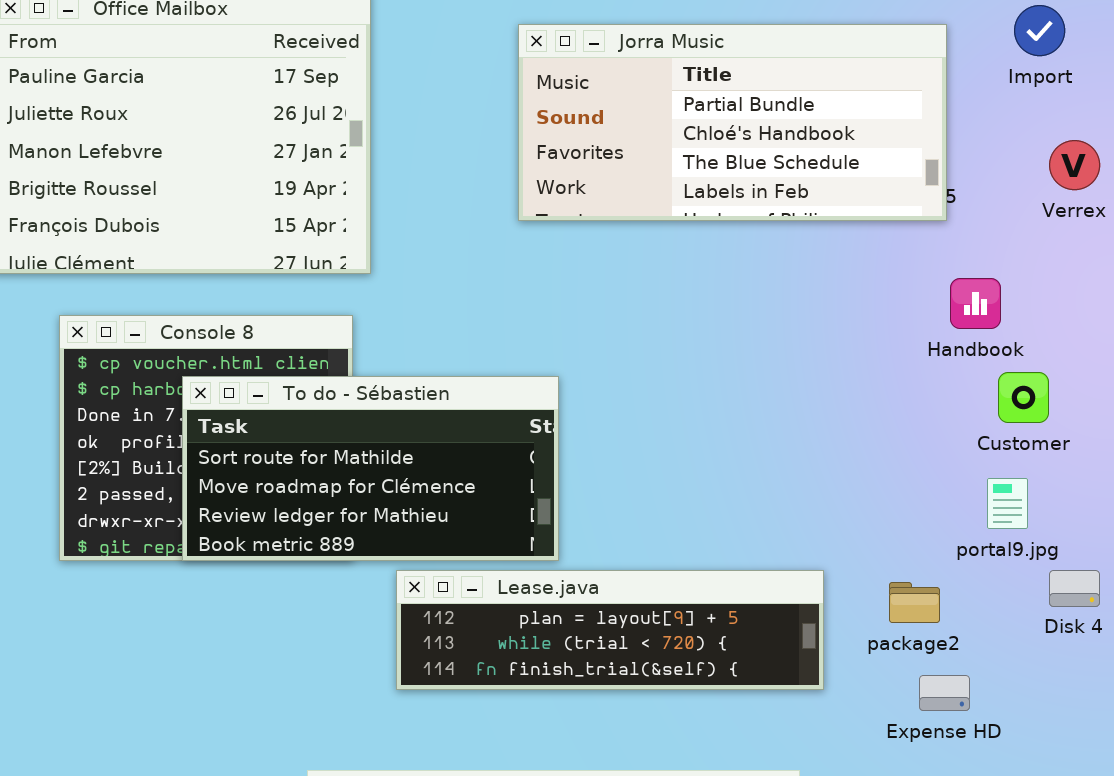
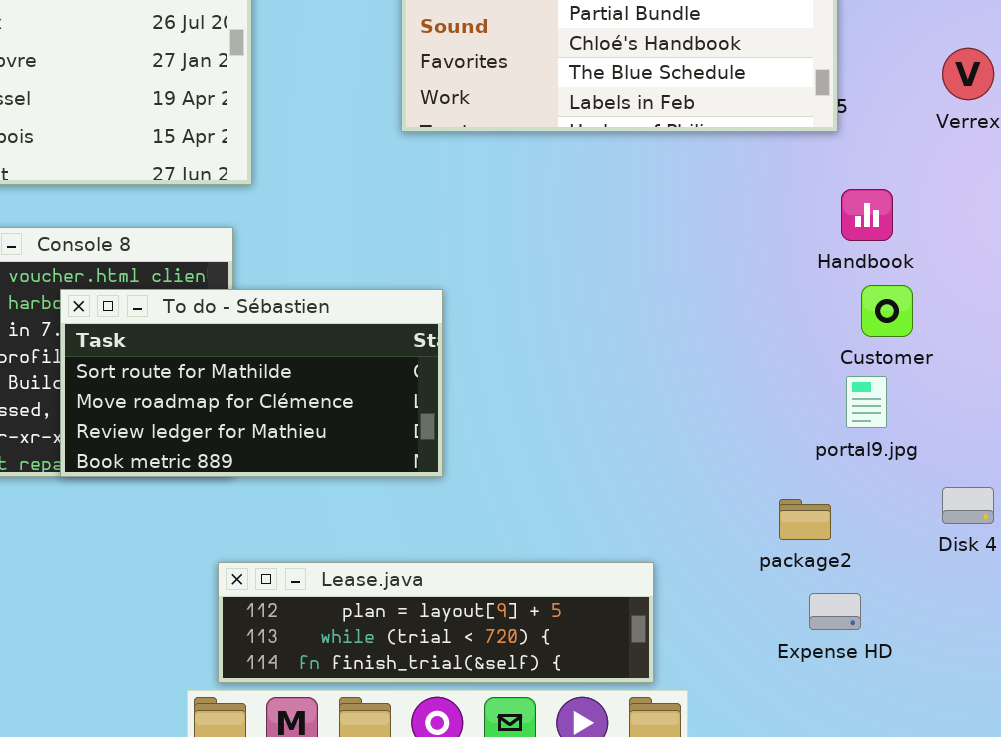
Customer: [998,372,1049,423] -> [861,285,913,337], moved
portal9.jpg: [987,478,1028,529] -> [846,376,887,428], moved
Lease.java: [396,570,824,690] -> [218,562,654,683], moved

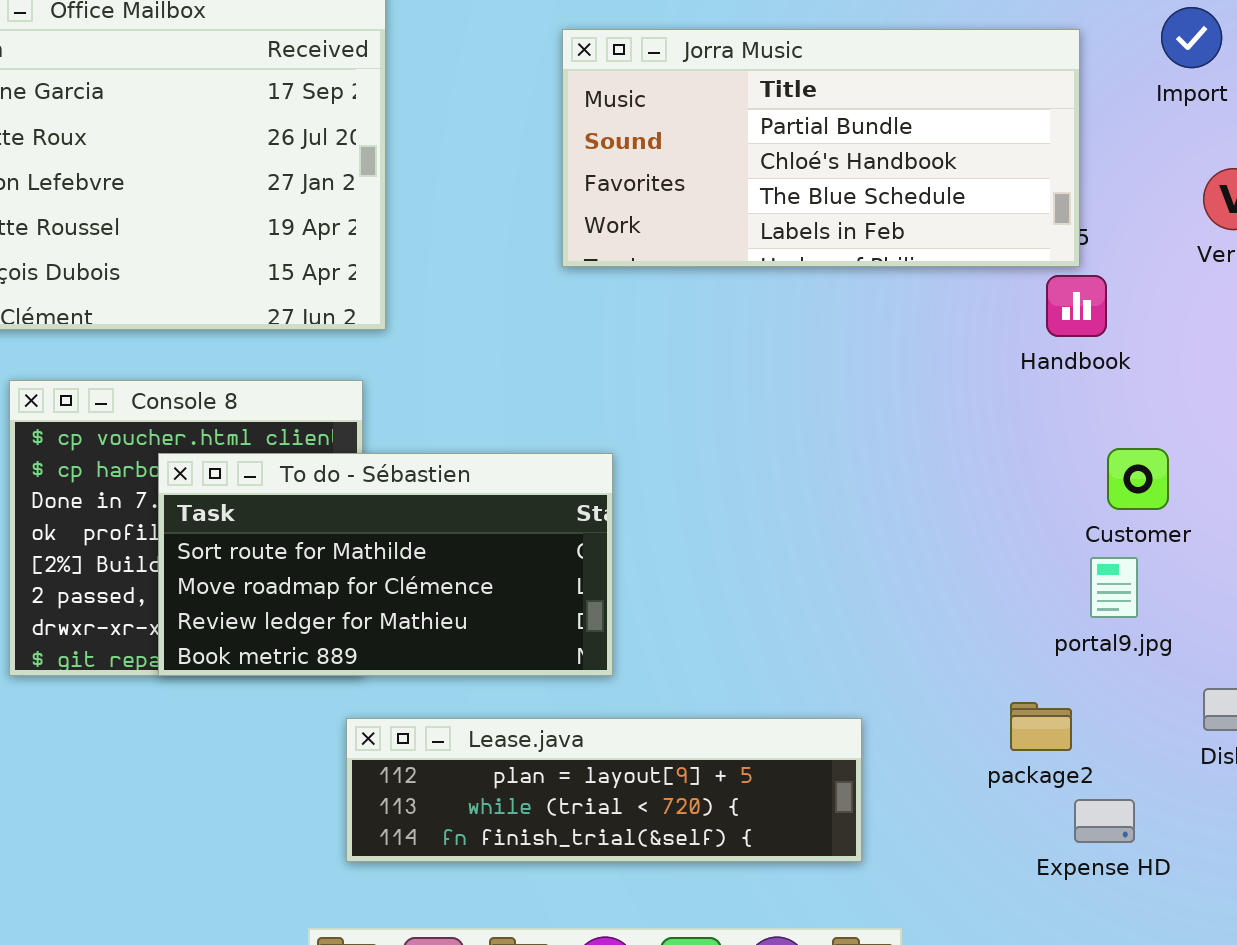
Handbook: [841,189,893,241] -> [1046,275,1107,337], moved
Lease.java: [218,562,654,683] -> [346,718,862,862], moved
Expense HD: [809,593,861,630] -> [1074,799,1135,843], moved

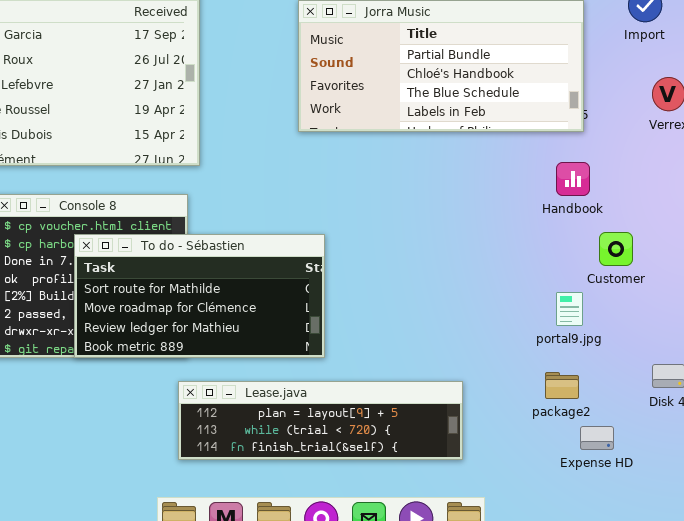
Handbook: [1046,275,1107,337] -> [556,162,590,196], moved
portal9.jpg: [1090,557,1138,618] -> [556,292,583,326], moved

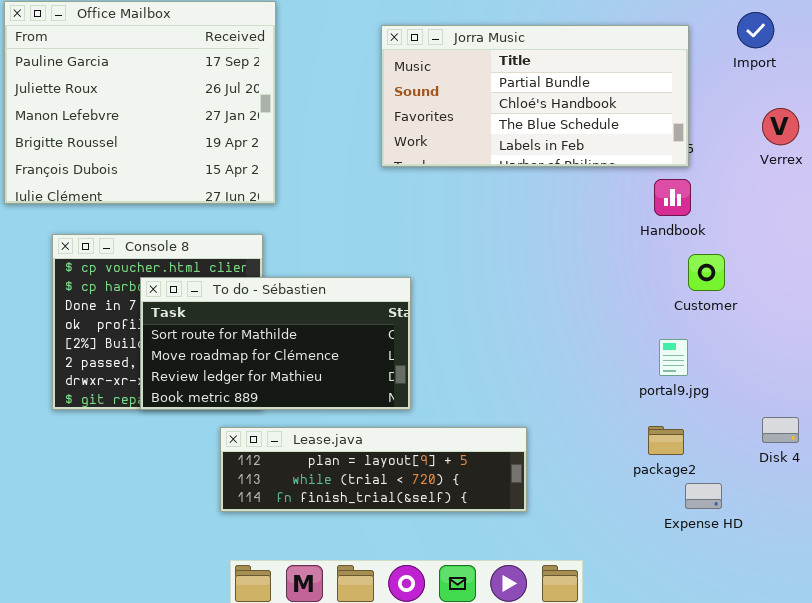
Handbook: [556,162,590,196] -> [654,179,691,216], moved
Customer: [599,232,633,266] -> [688,254,725,291], moved
Lease.java: [178,381,463,460] -> [220,427,527,512], moved

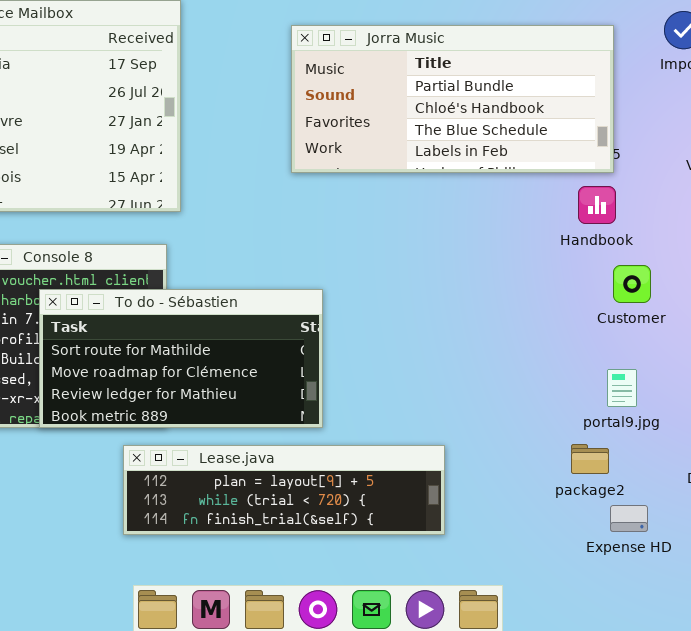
portal9.jpg: [659,339,688,376] -> [607,369,637,407], moved

